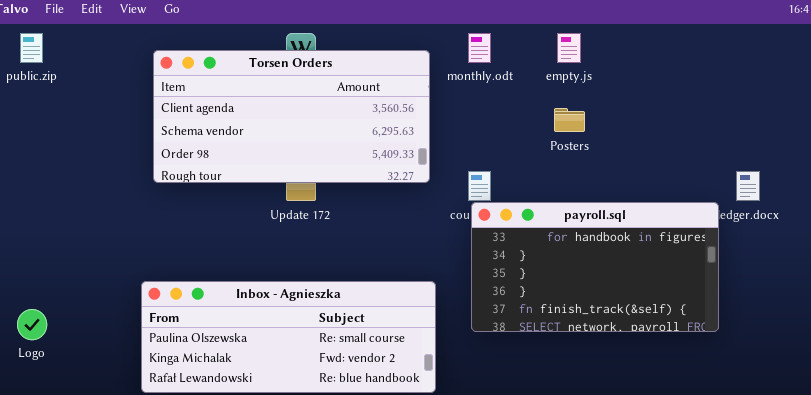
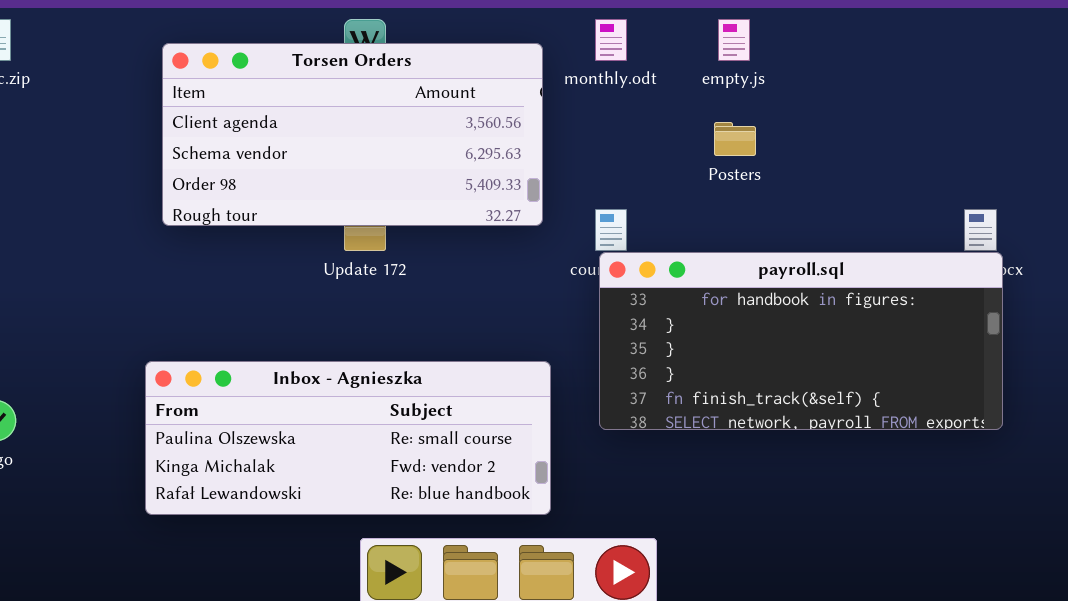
payroll.sql: [471,202,719,332] -> [599,252,1003,430], resized

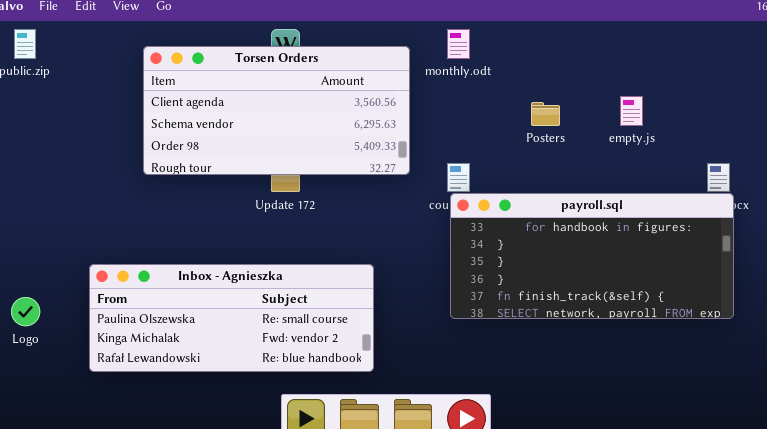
empty.js: [718,19,750,61] -> [620,96,643,126], moved
Inbox - Agnieszka: [145,361,551,515] -> [89,264,374,372], moved

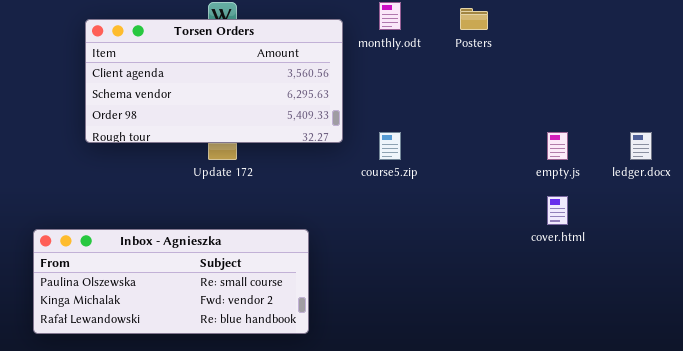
empty.js: [620,96,643,126] -> [547,132,568,160], moved
Posters: [531,102,560,126] -> [460,8,488,30], moved
payroll.sql: [450,193,734,319] -> none, closed

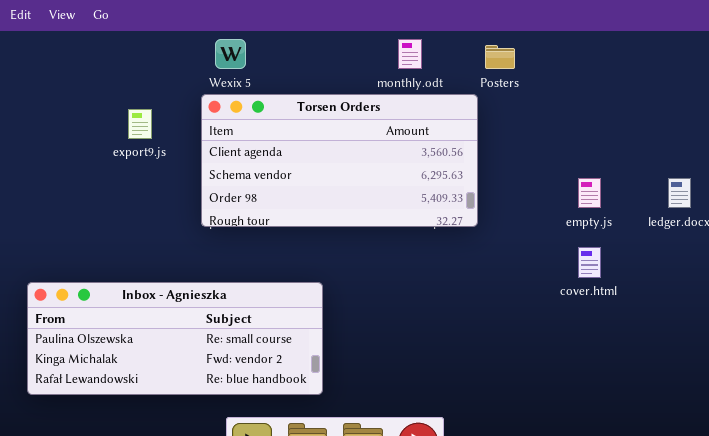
Torsen Orders: [85,19,343,143] -> [201,94,478,227], moved

